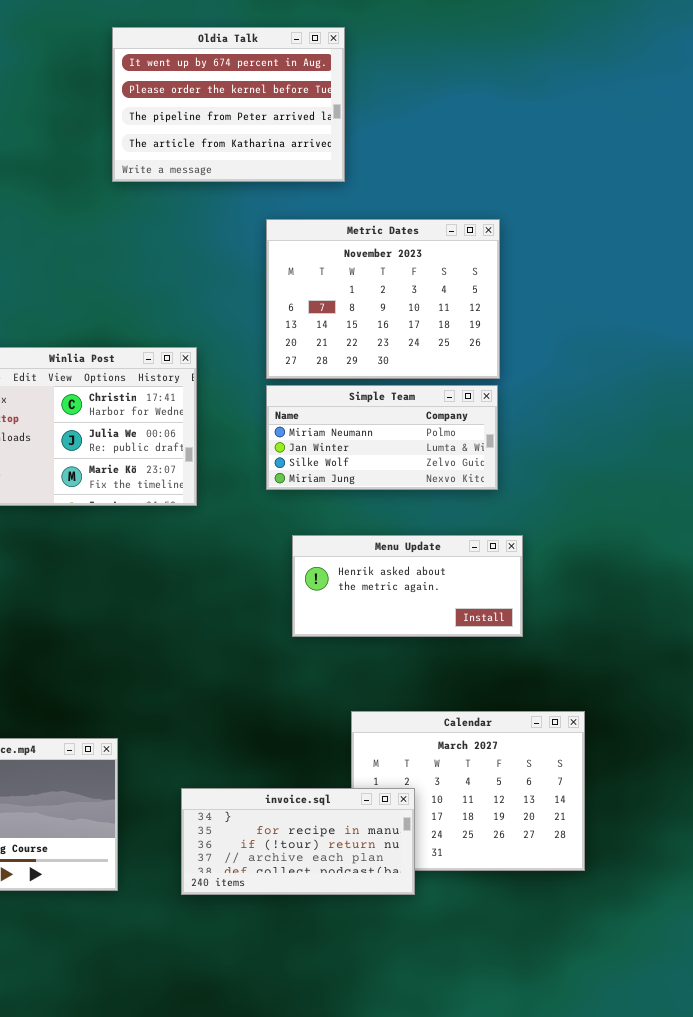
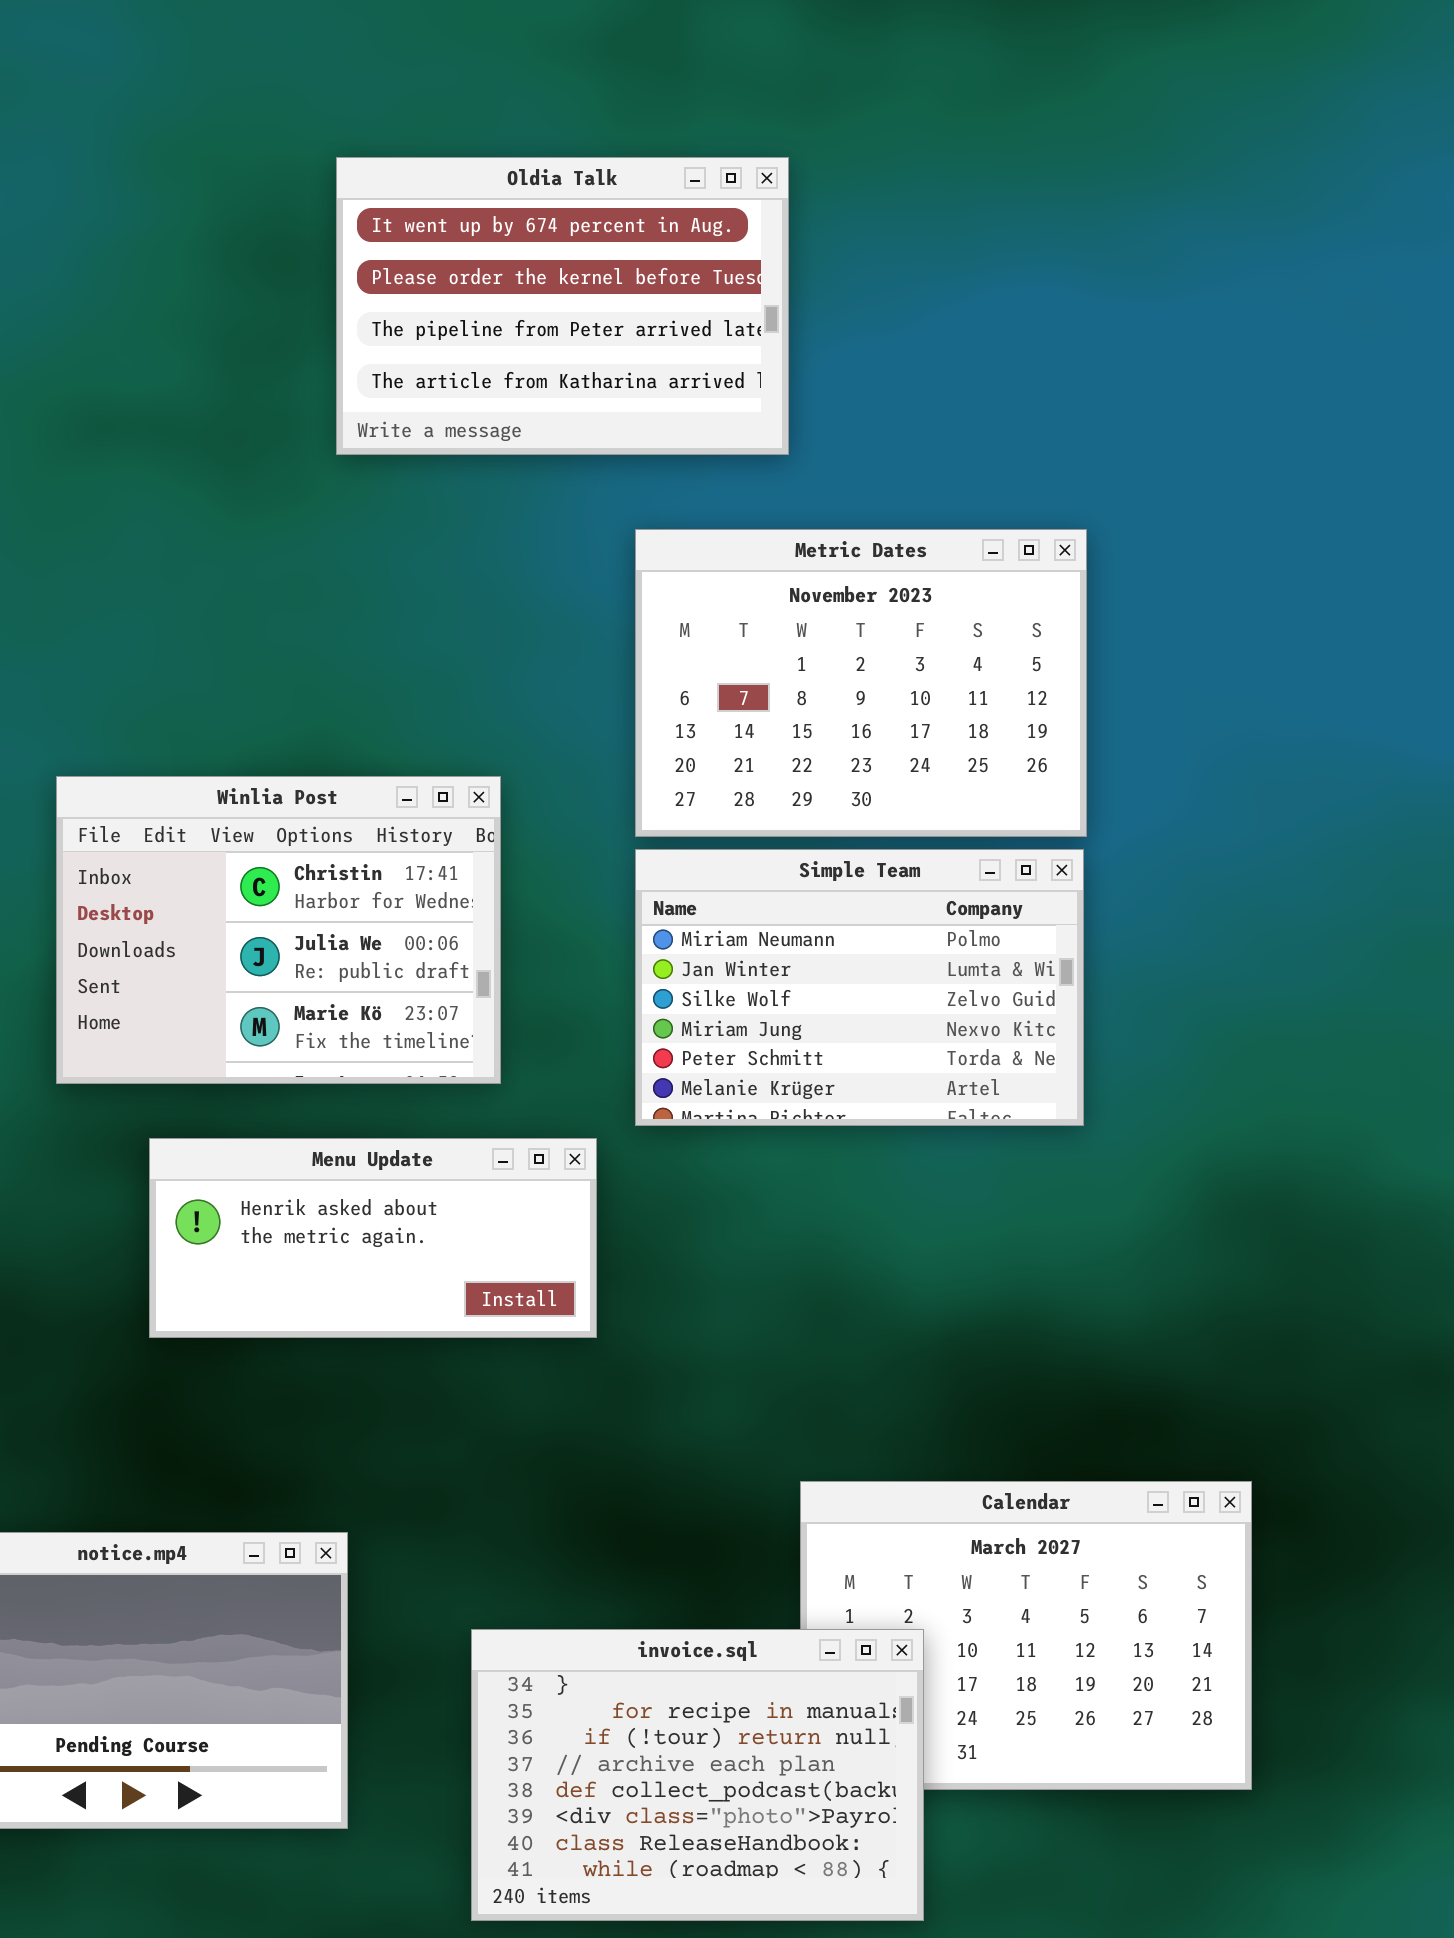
Simple Team: [266,385,498,490] -> [635,849,1084,1126], resized
Menu Update: [292,535,523,637] -> [149,1138,597,1338], moved
invoice.sql: [181,788,415,895] -> [471,1629,924,1921], resized

